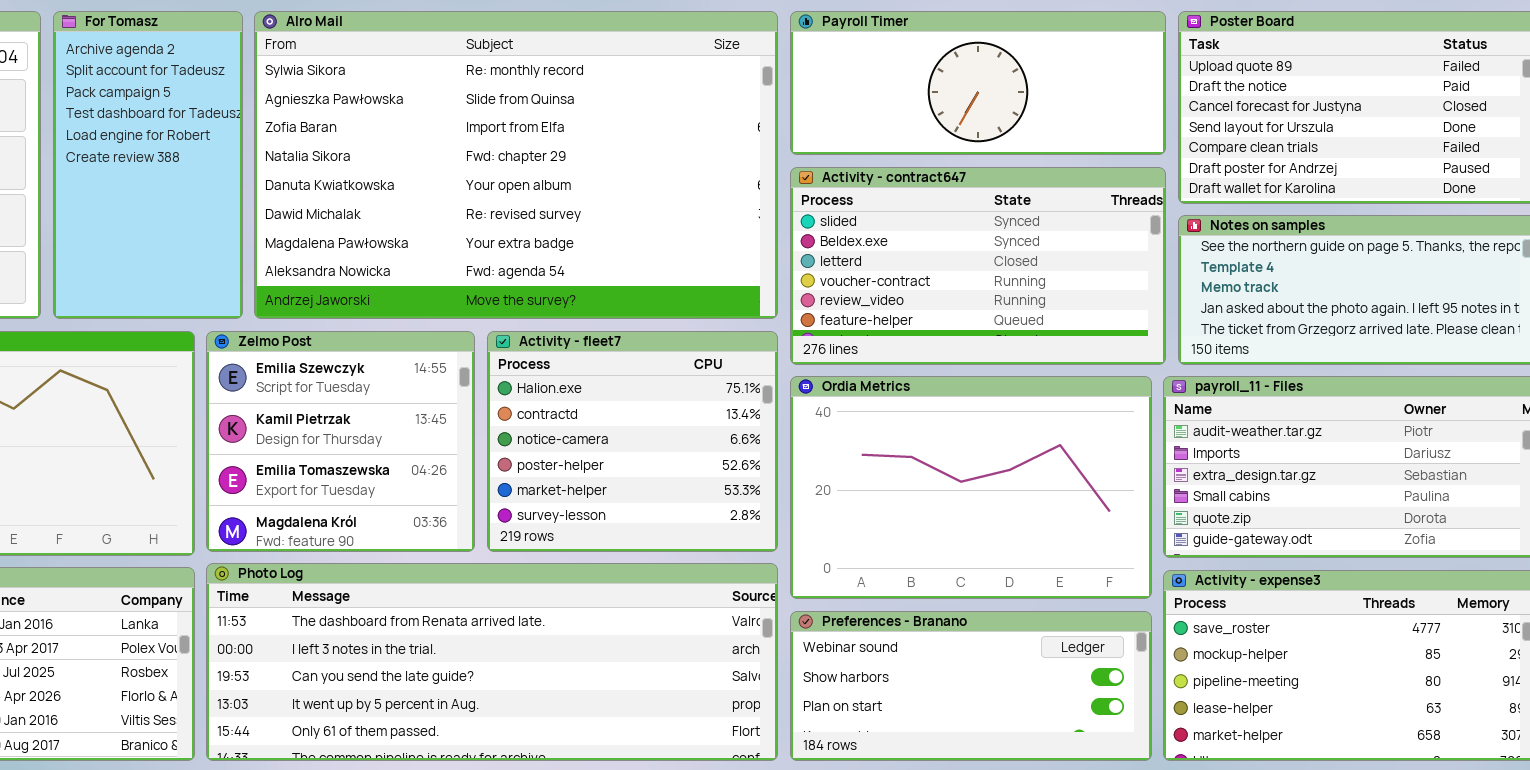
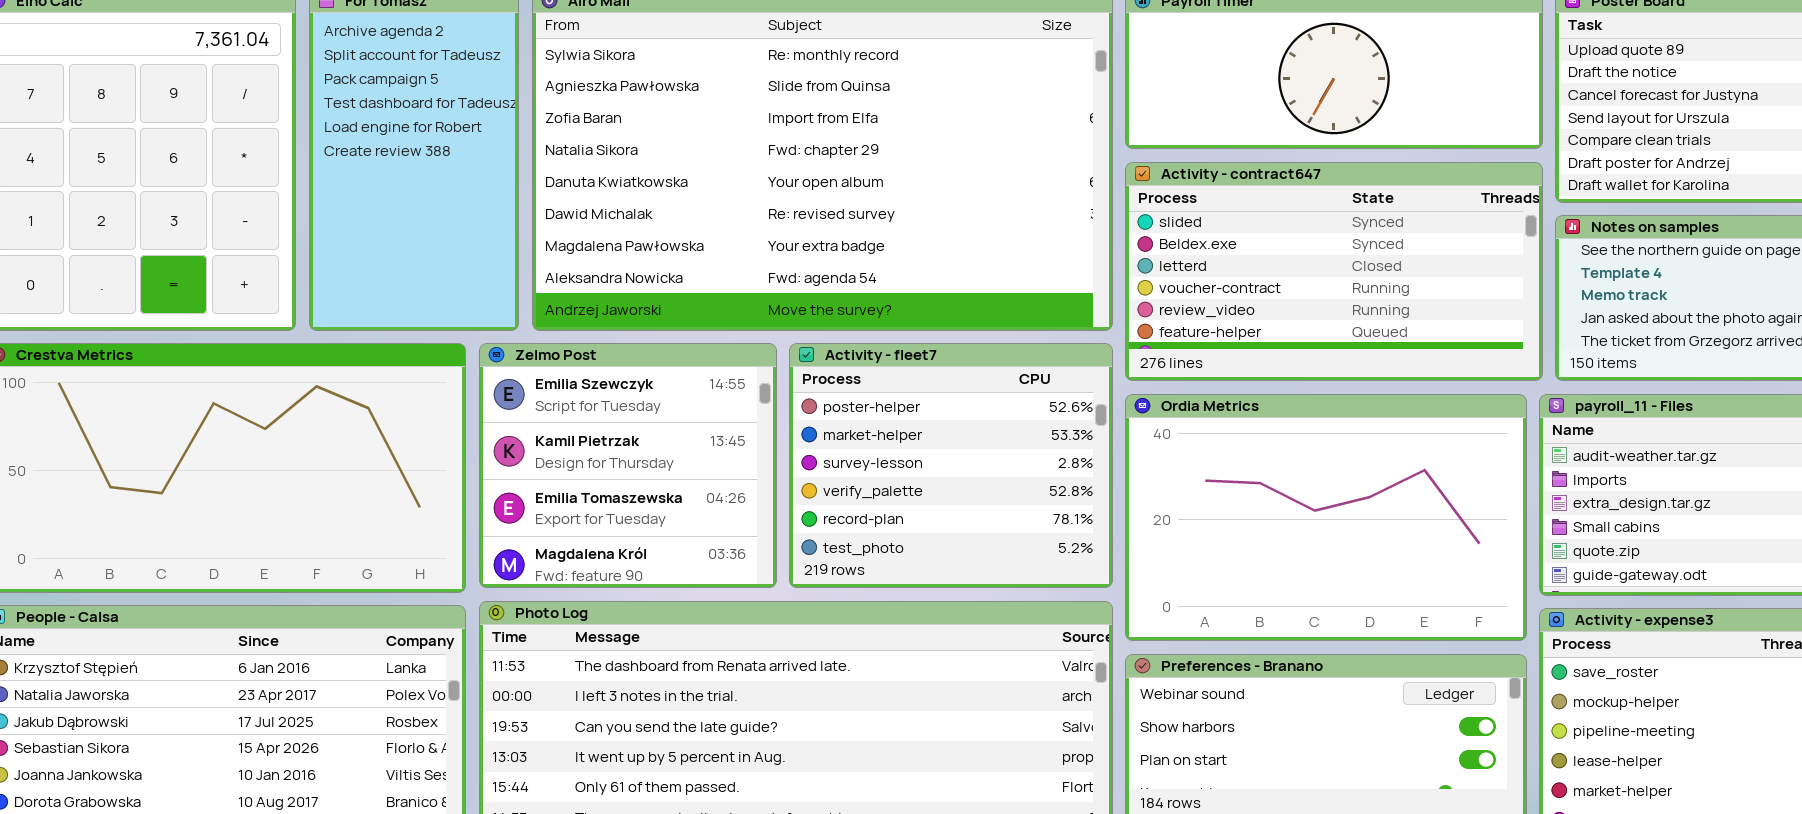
Activity - fleet7: [487,331,778,552] -> [789,343,1113,588], scrolled down 3 rows

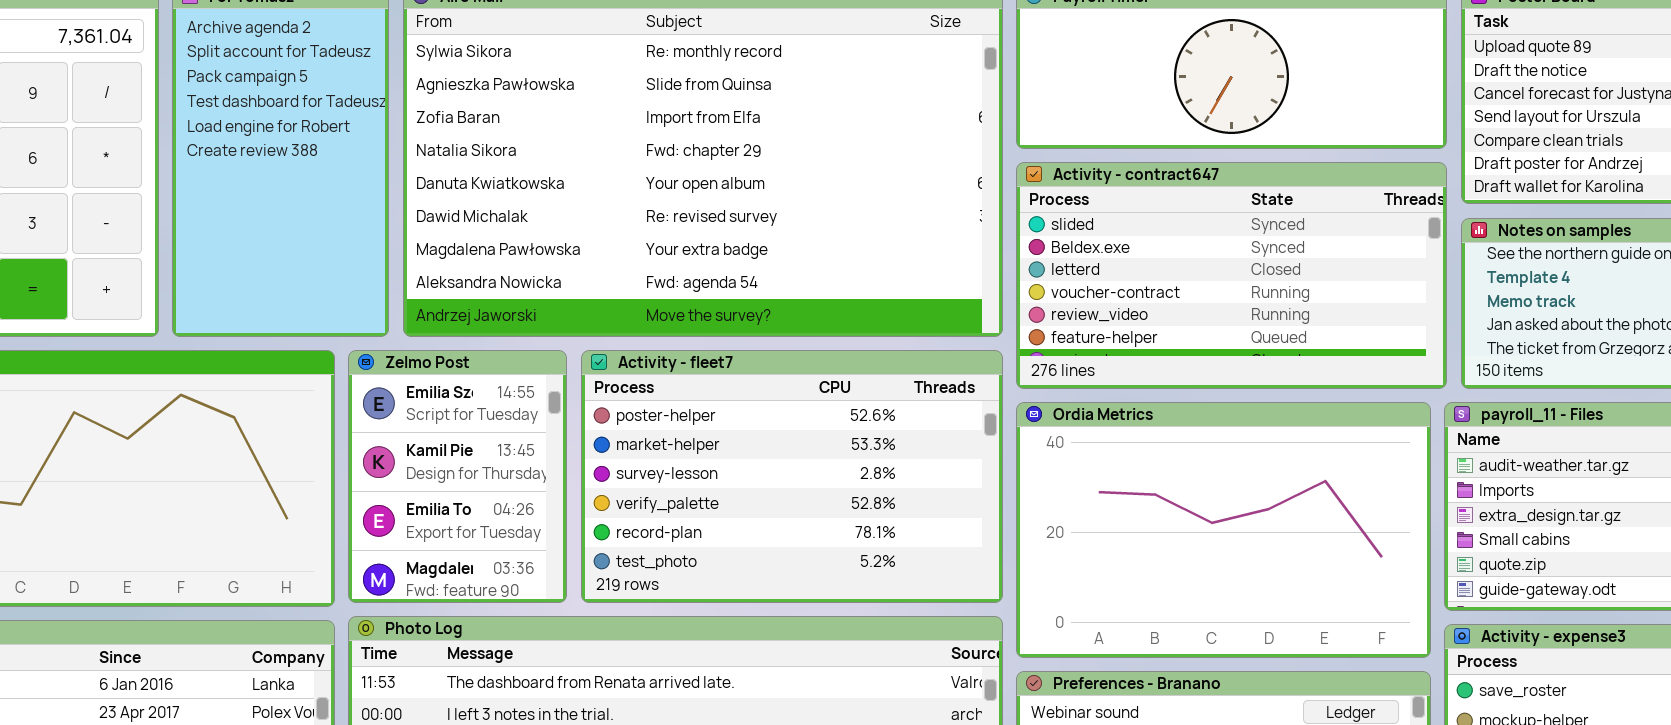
Zelmo Post: [479,343,777,588] -> [348,350,567,603], resized
Activity - fleet7: [789,343,1113,588] -> [581,350,1003,603], resized

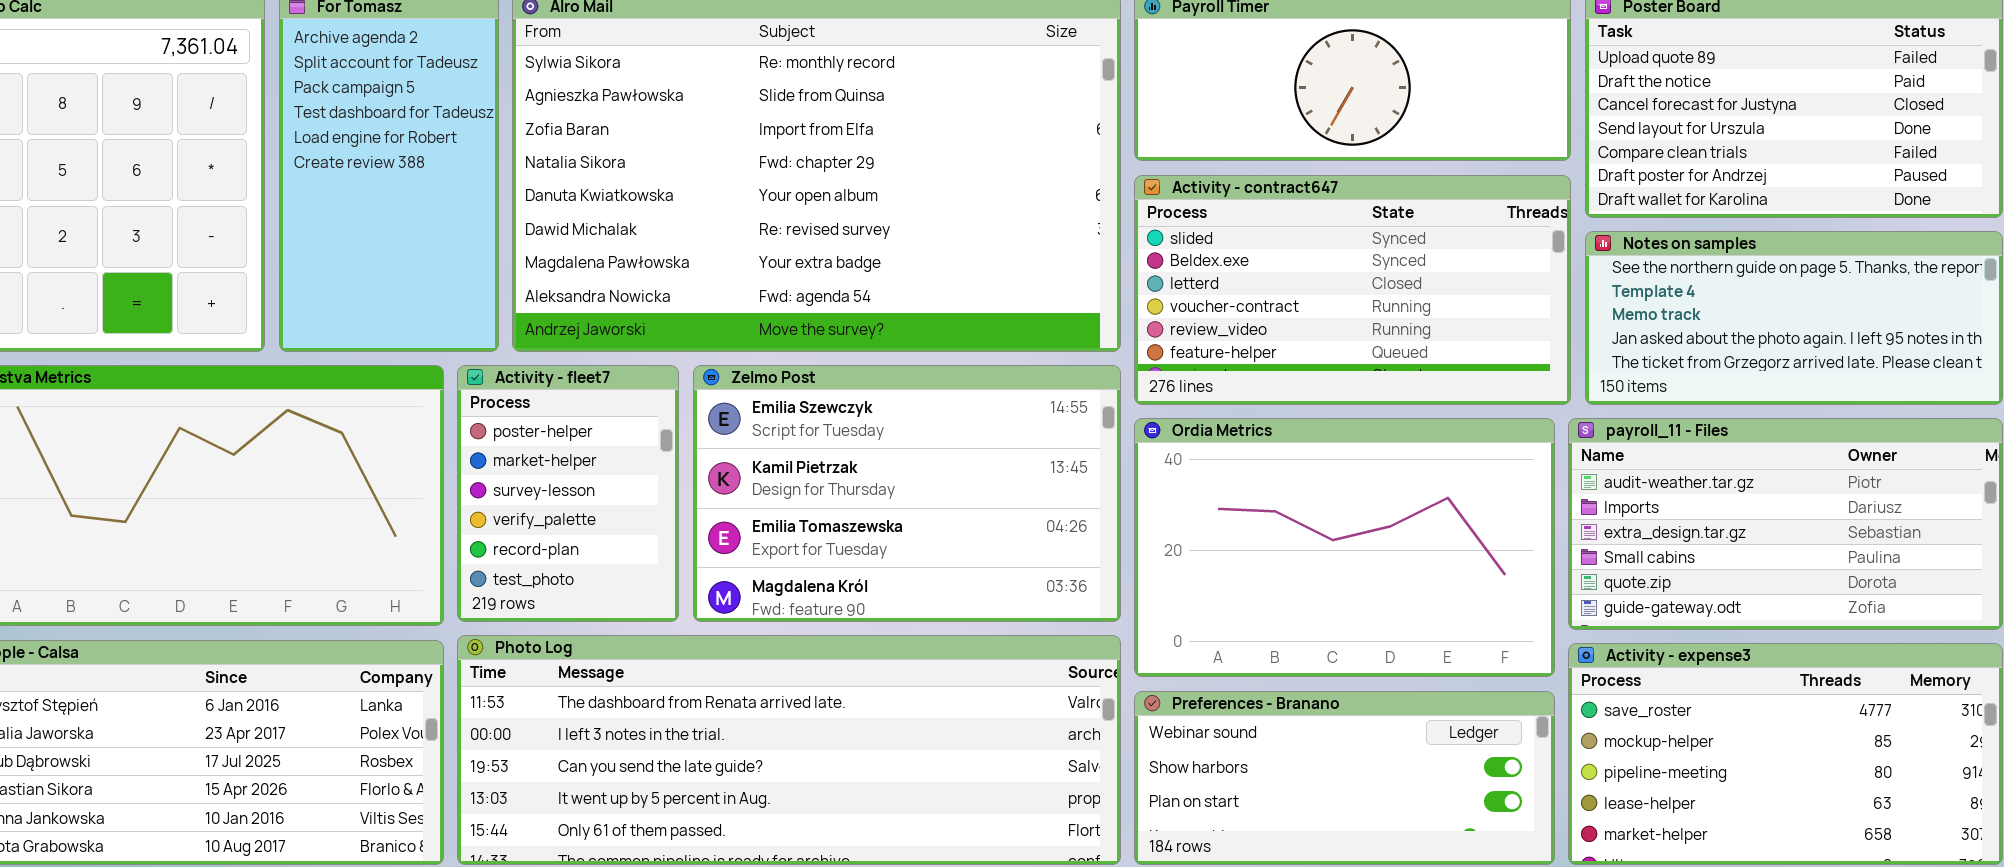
Zelmo Post: [348,350,567,603] -> [693,365,1121,622], moved, resized
Activity - fleet7: [581,350,1003,603] -> [457,365,679,622], moved, resized

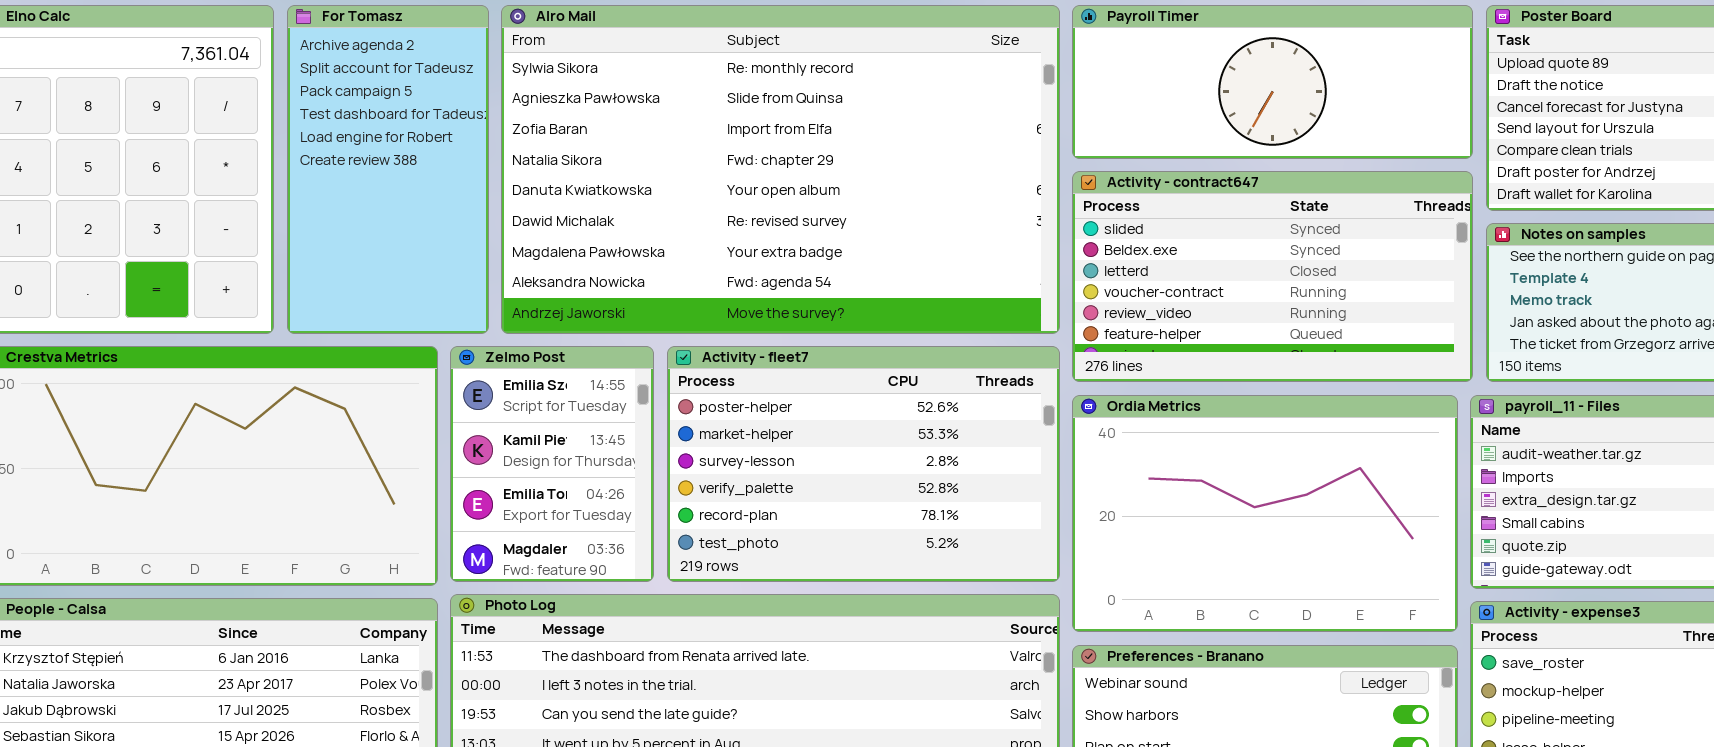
Activity - fleet7: [457,365,679,622] -> [667,346,1060,582], moved, resized
Zelmo Post: [693,365,1121,622] -> [450,346,654,582], moved, resized

